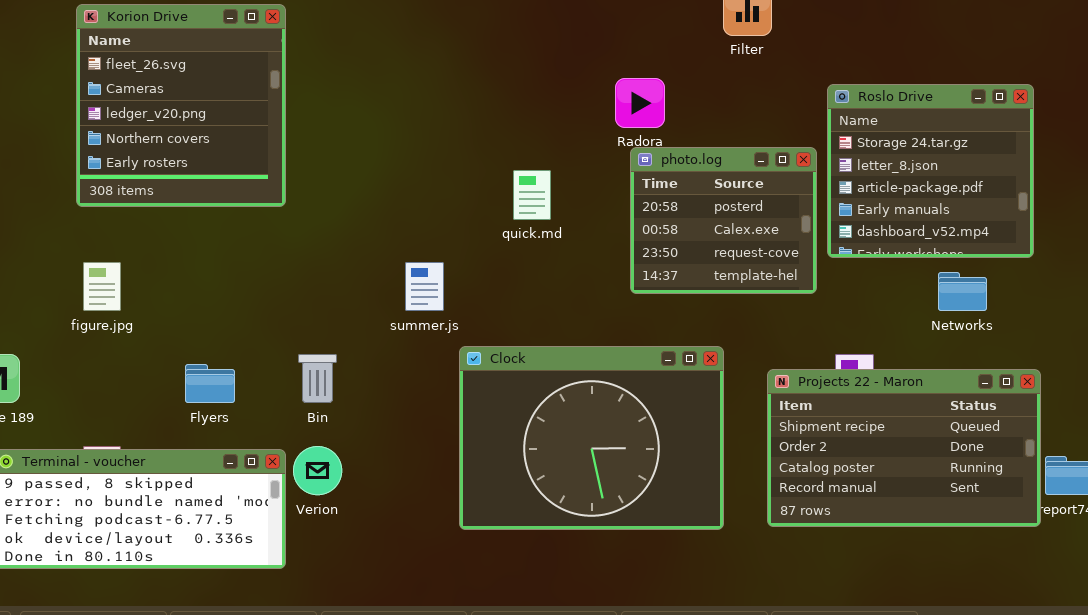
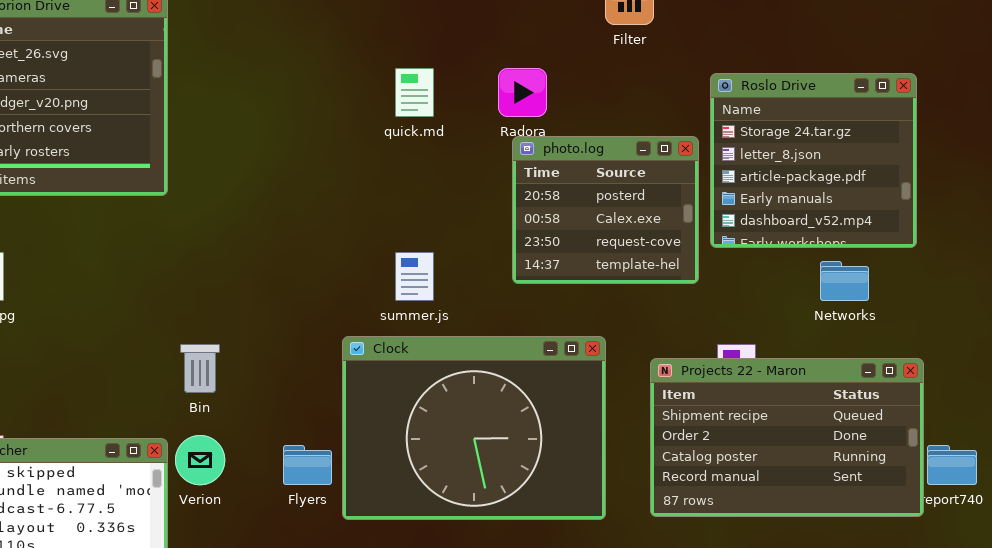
quick.md: [513,170,551,220] -> [395,68,434,117], moved
summer.js: [405,262,444,311] -> [395,252,434,301], moved
Flyers: [185,364,235,403] -> [283,445,332,485], moved

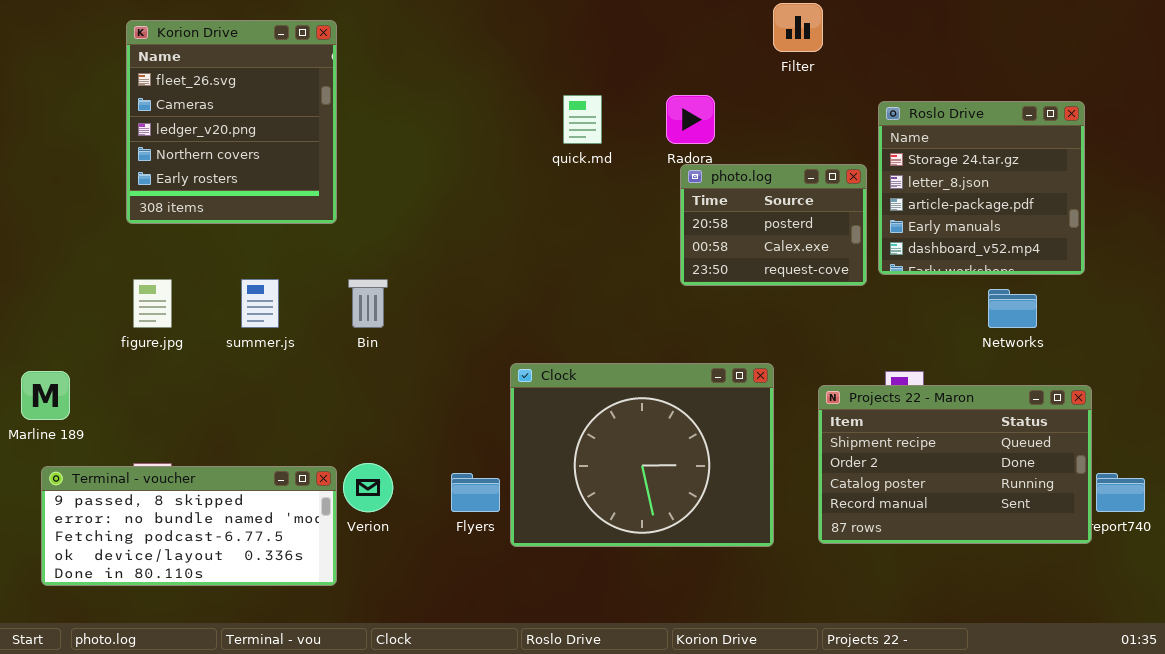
photo.log: [512,136,699,284] -> [680,164,867,286], resized
summer.js: [395,252,434,301] -> [241,279,279,328], moved
Bin: [180,344,220,393] -> [348,279,388,328], moved

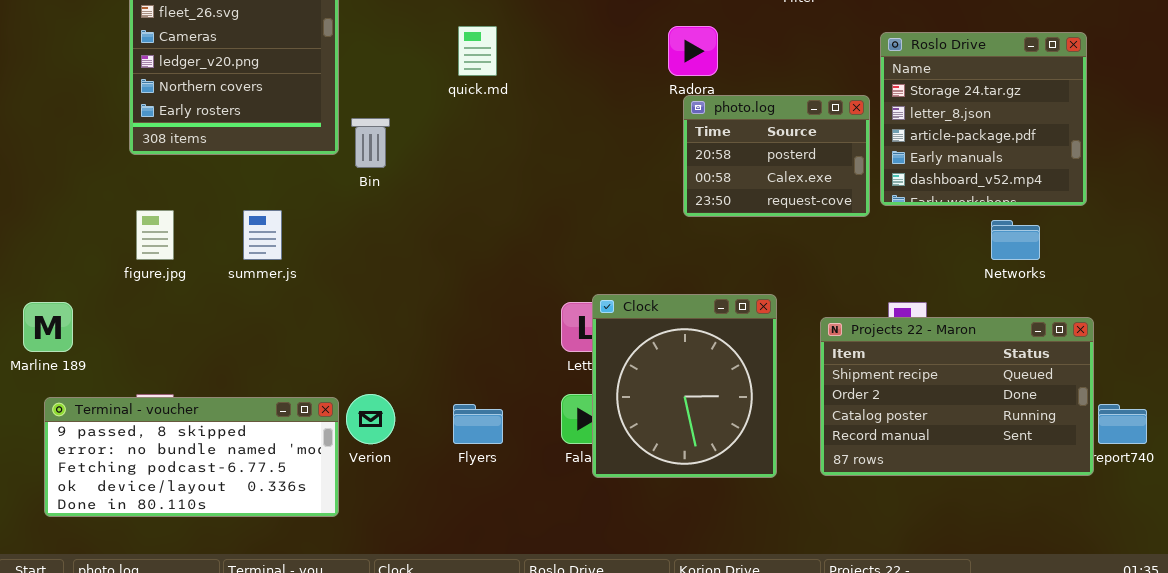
quick.md: [563,95,602,144] -> [458,26,497,76], moved
Bin: [348,279,388,328] -> [351,118,390,168], moved
Clock: [510,363,774,547] -> [592,294,777,478], resized

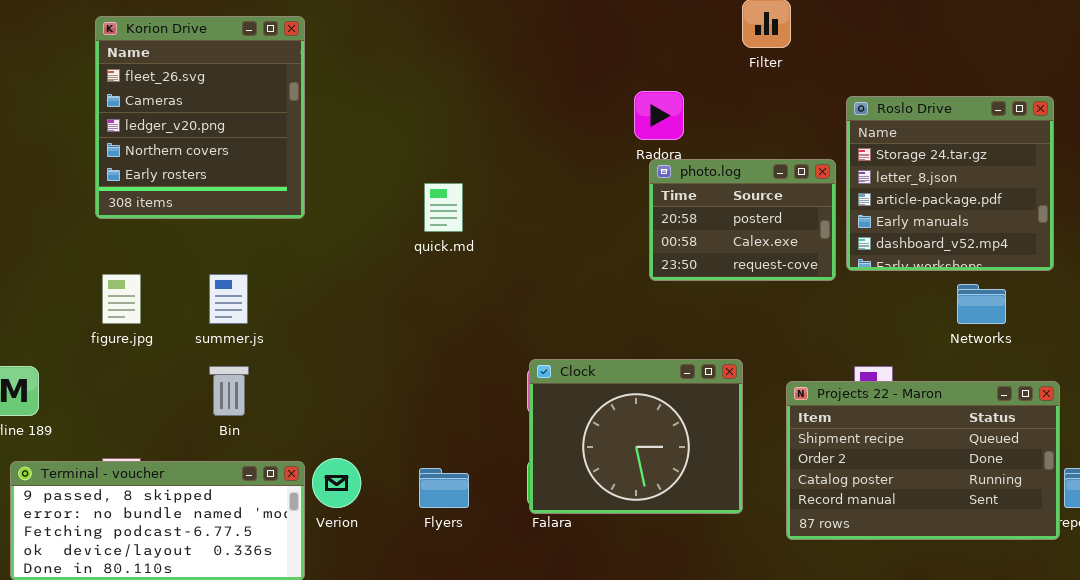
quick.md: [458,26,497,76] -> [424,183,463,232], moved
Bin: [351,118,390,168] -> [209,366,249,416], moved
Clock: [592,294,777,478] -> [529,359,743,514], resized

